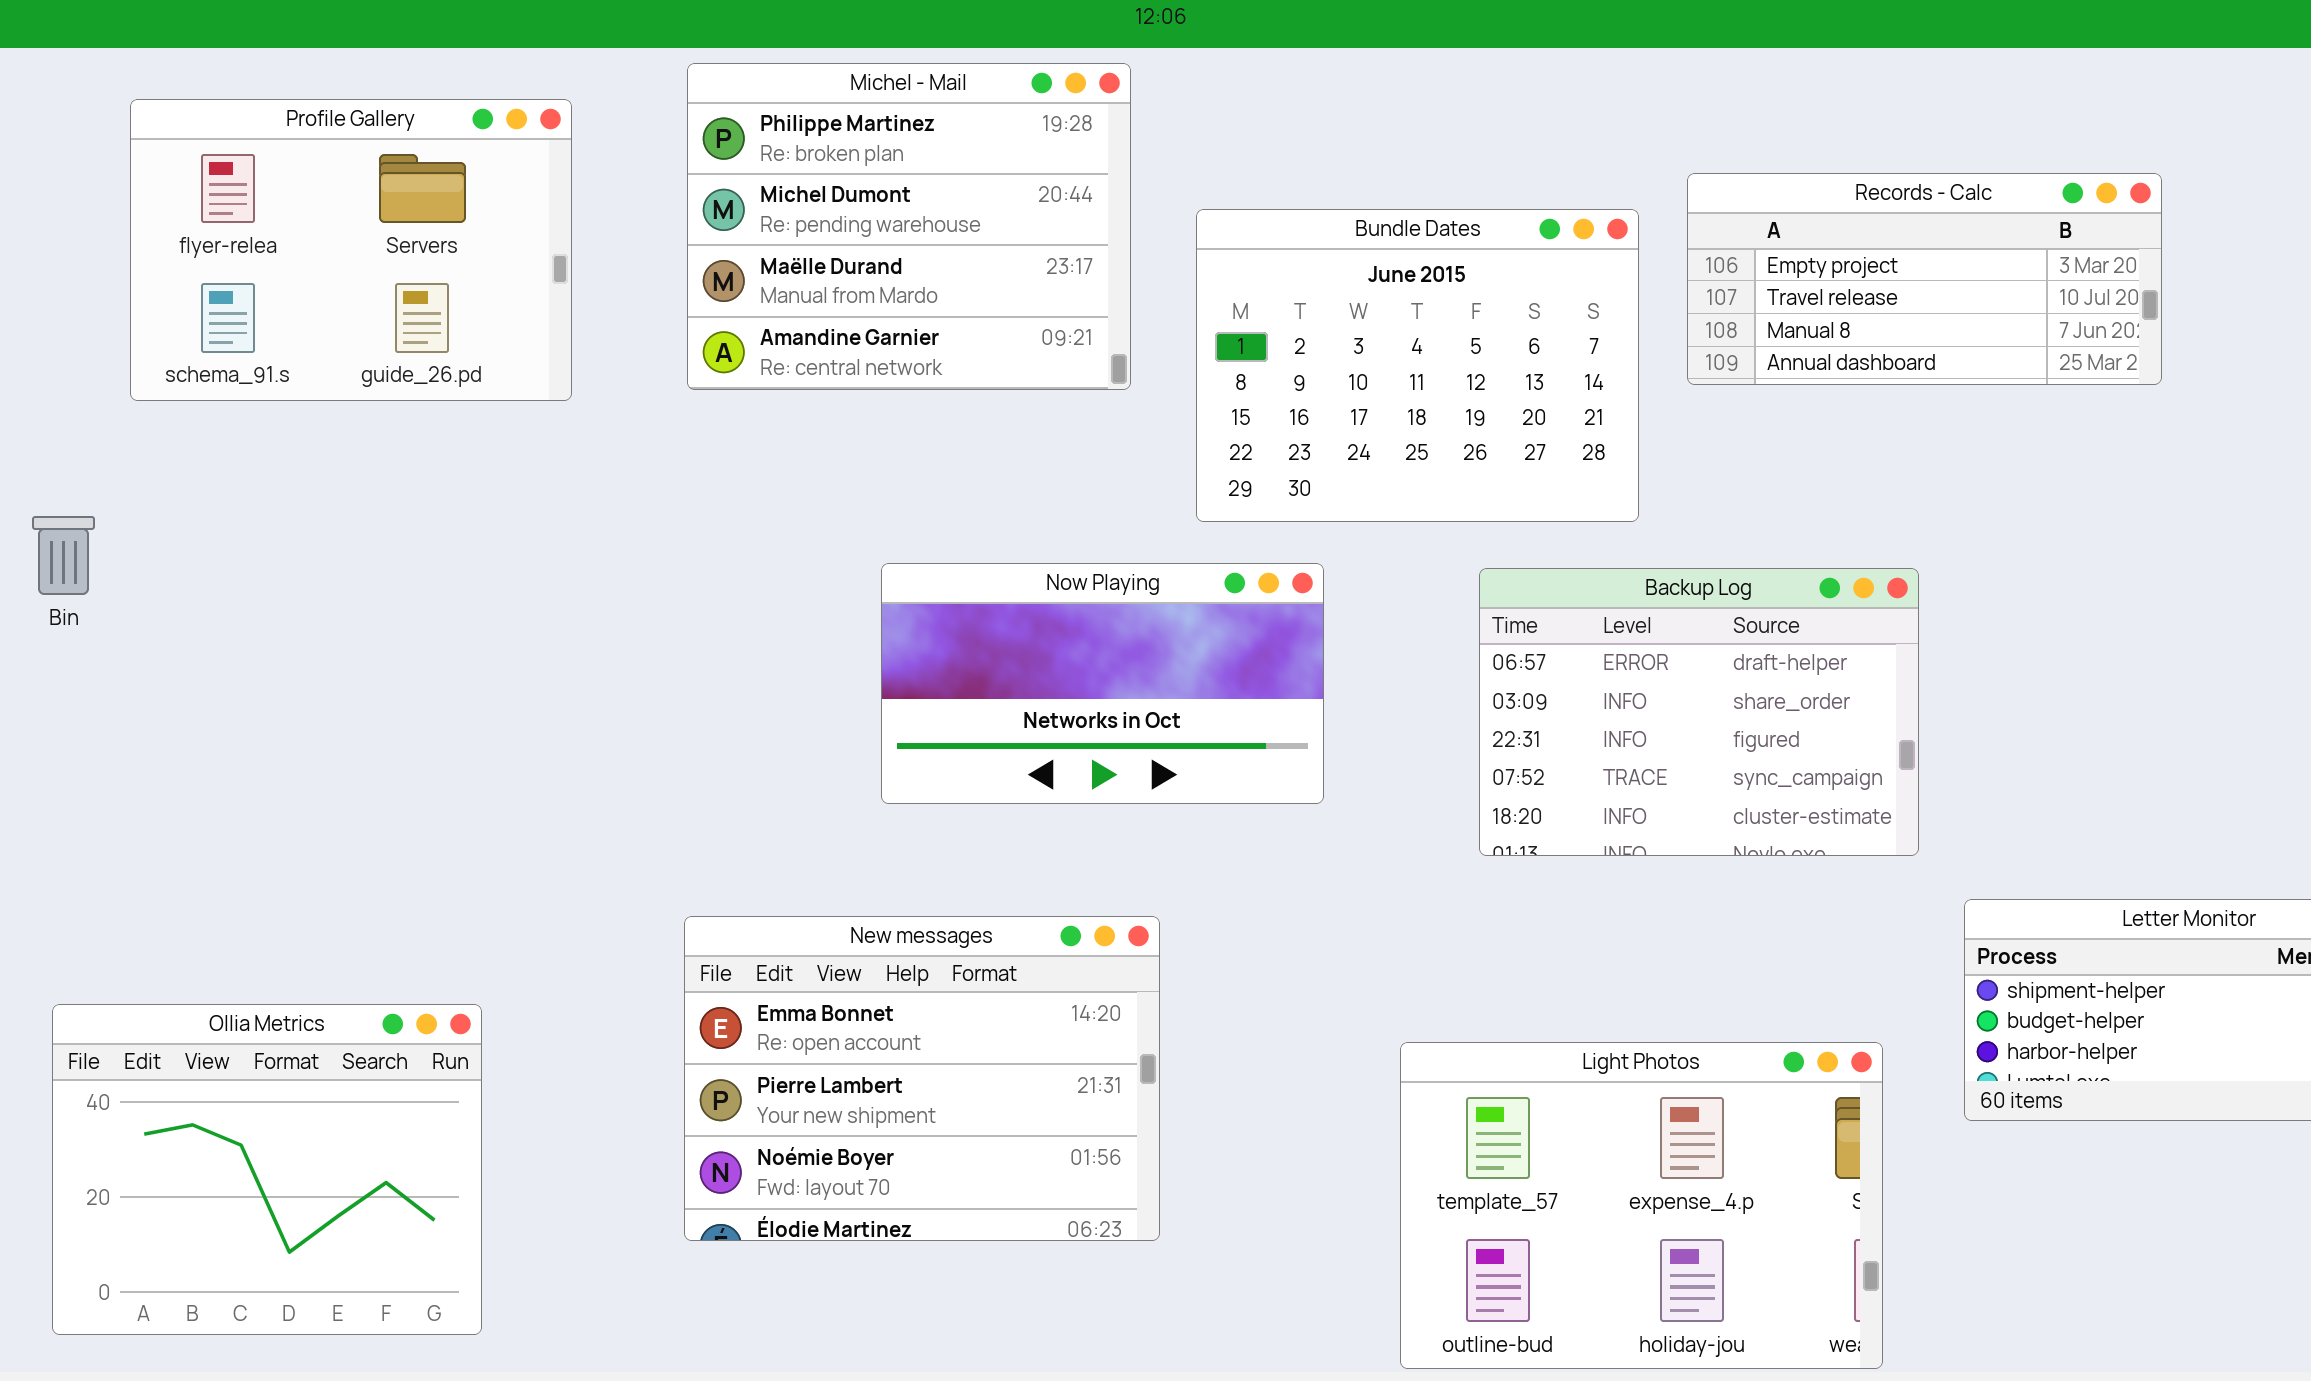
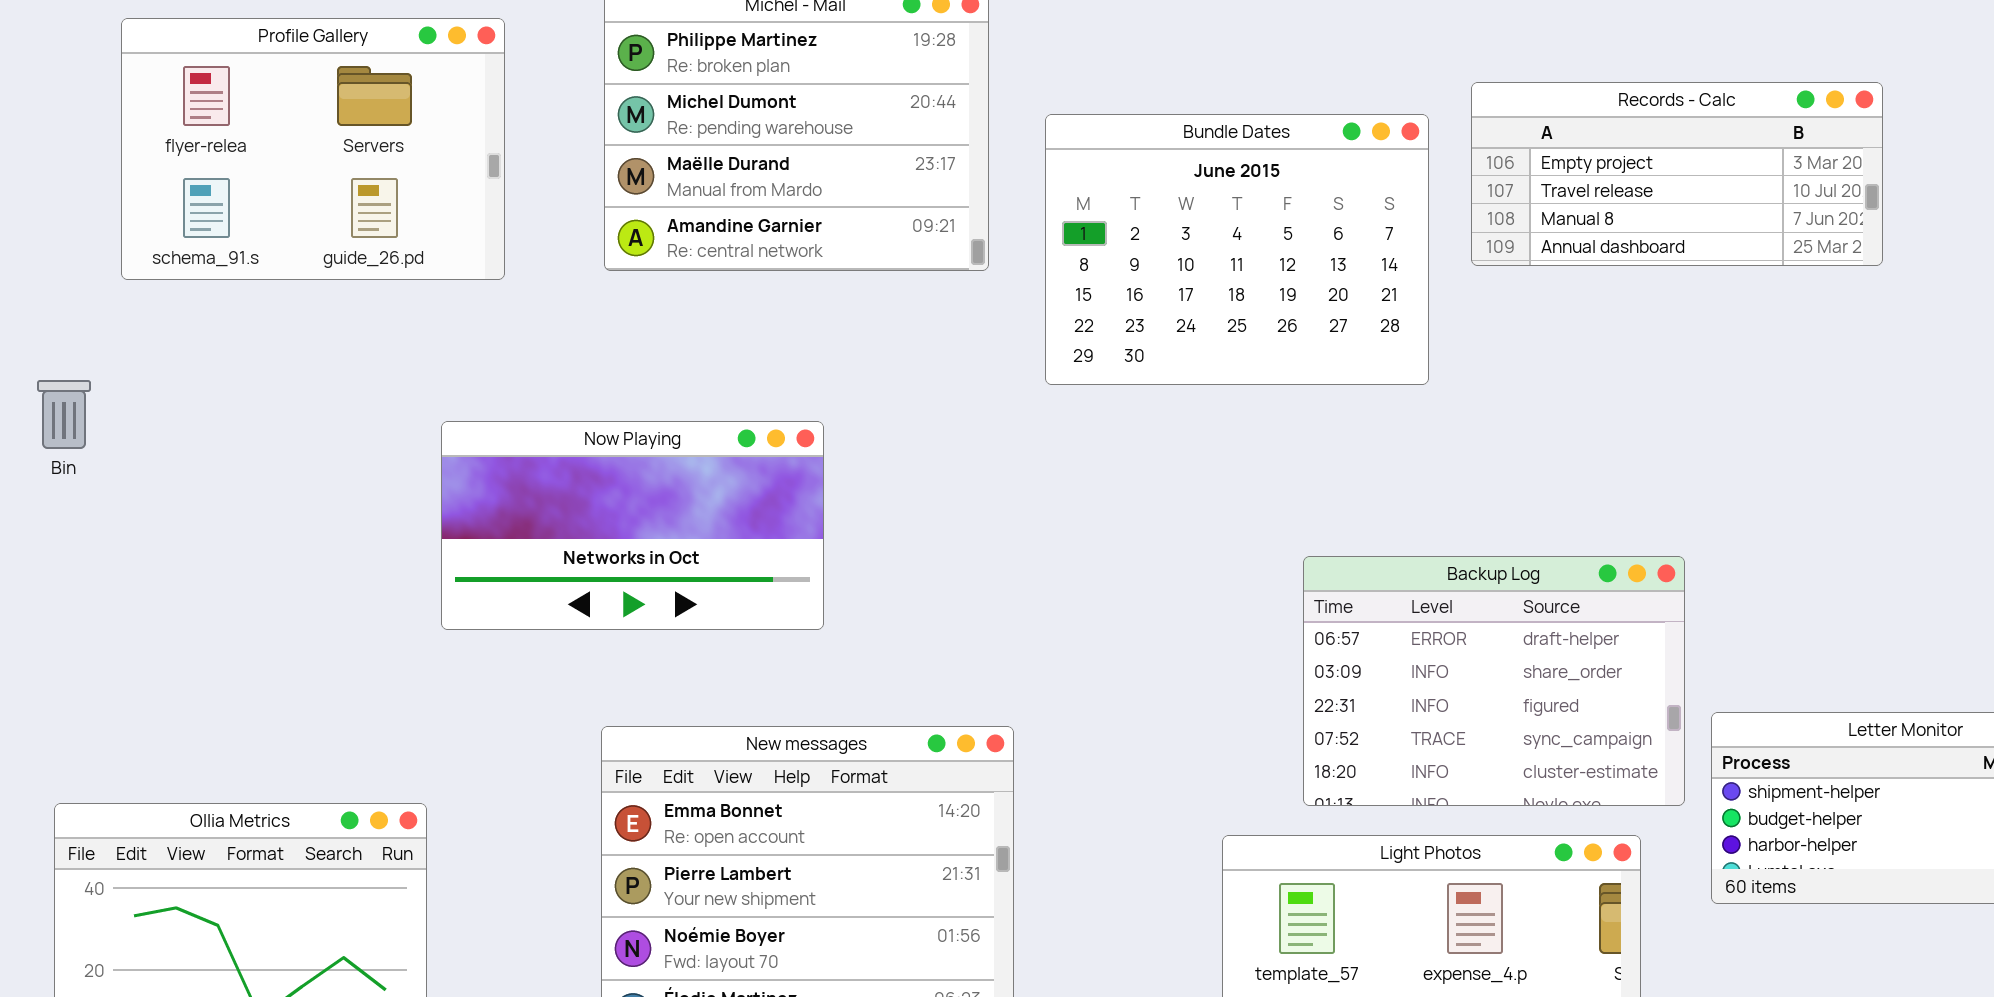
Now Playing: [881,563,1324,804] -> [441,421,824,630], moved
Backup Log: [1479,568,1919,856] -> [1303,556,1685,806], moved

